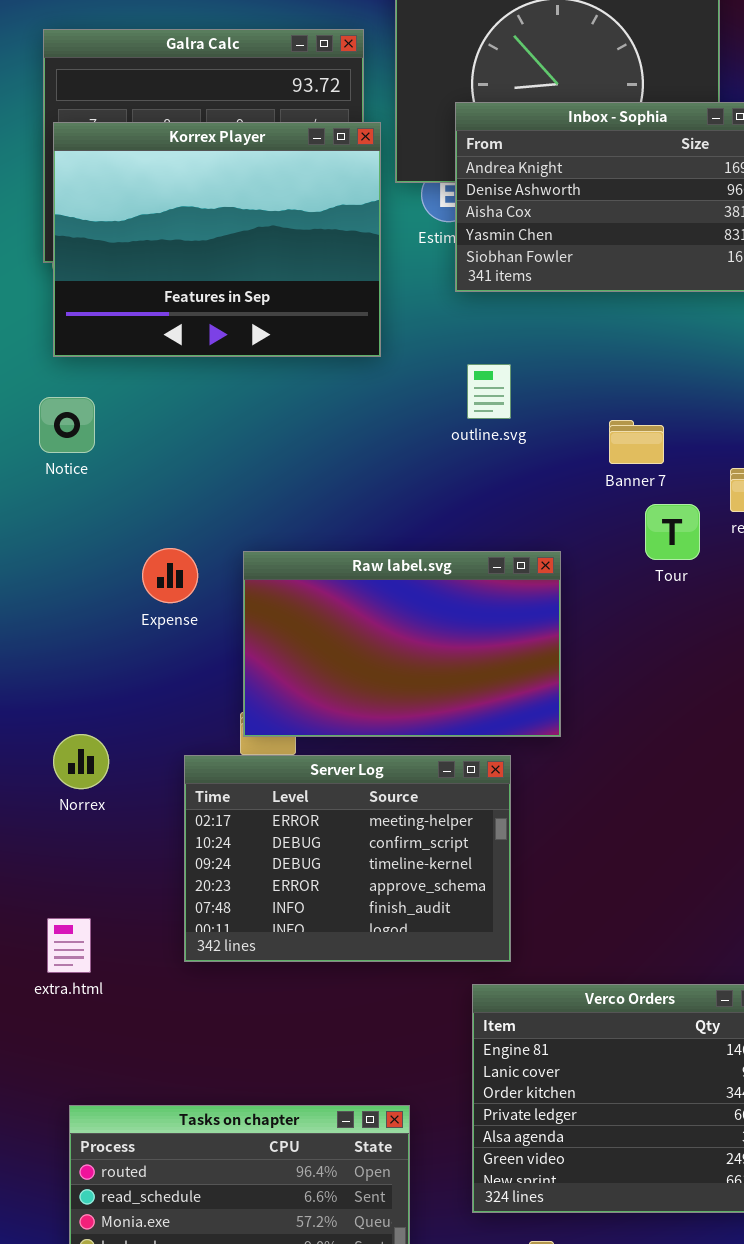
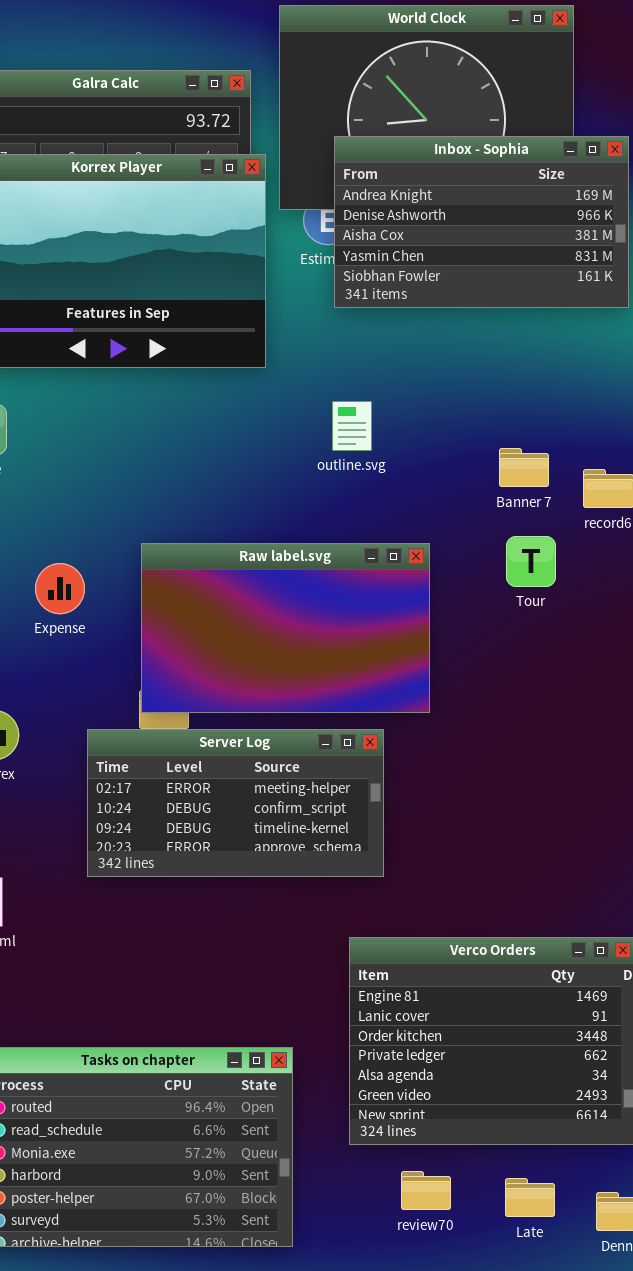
outline.svg: [467,364,511,419] -> [332,401,372,451], moved
Banner 7: [609,420,664,464] -> [499,448,549,487], moved
Tour: [645,504,700,560] -> [506,536,556,587], moved
Expense: [142,548,198,603] -> [35,563,85,614], moved
Server Log: [184,755,511,962] -> [87,729,384,877], resized

